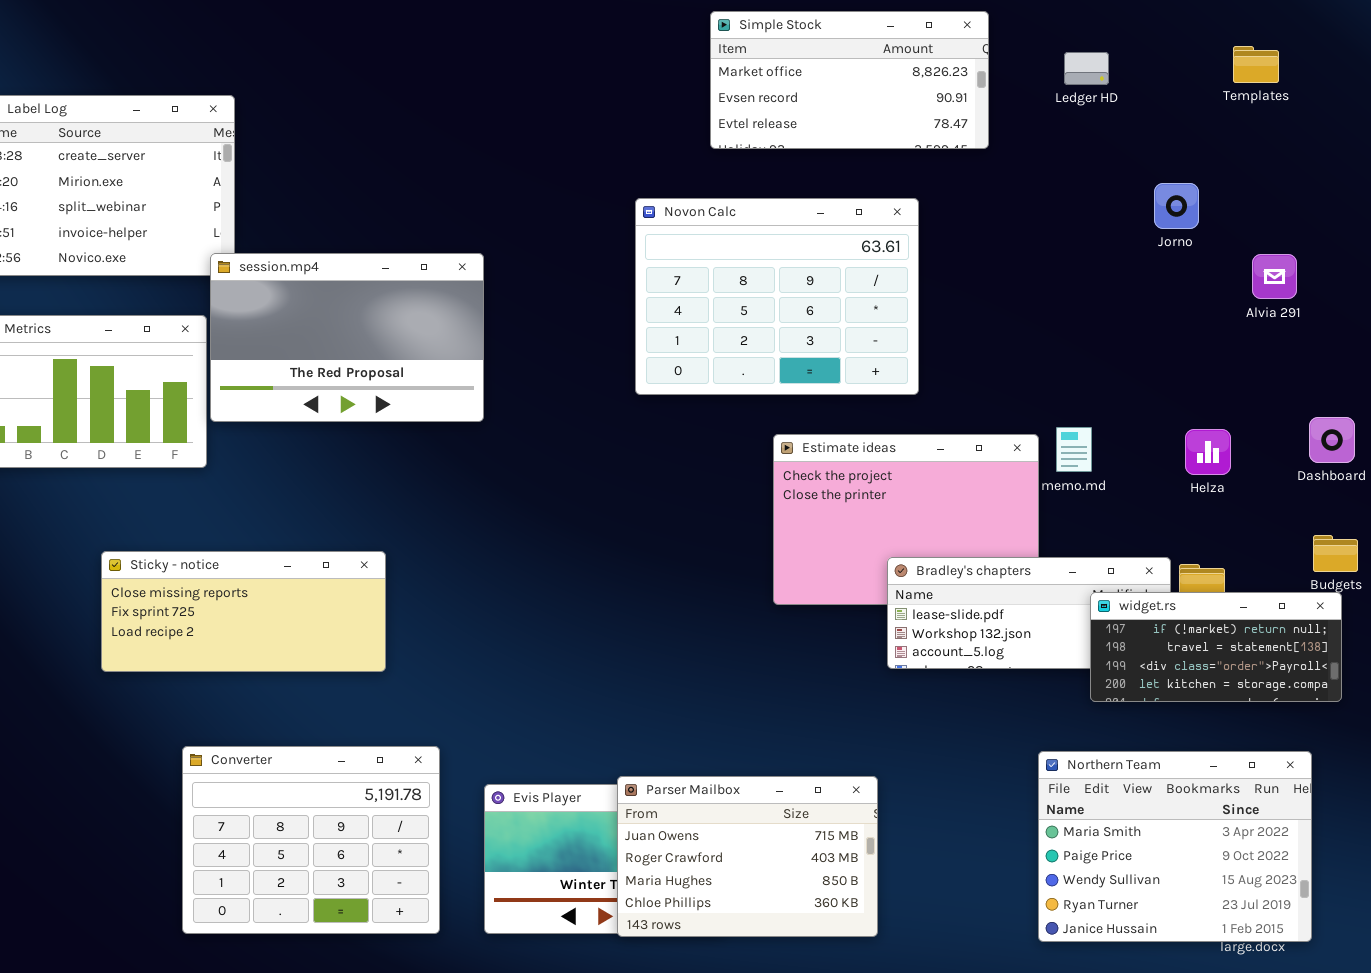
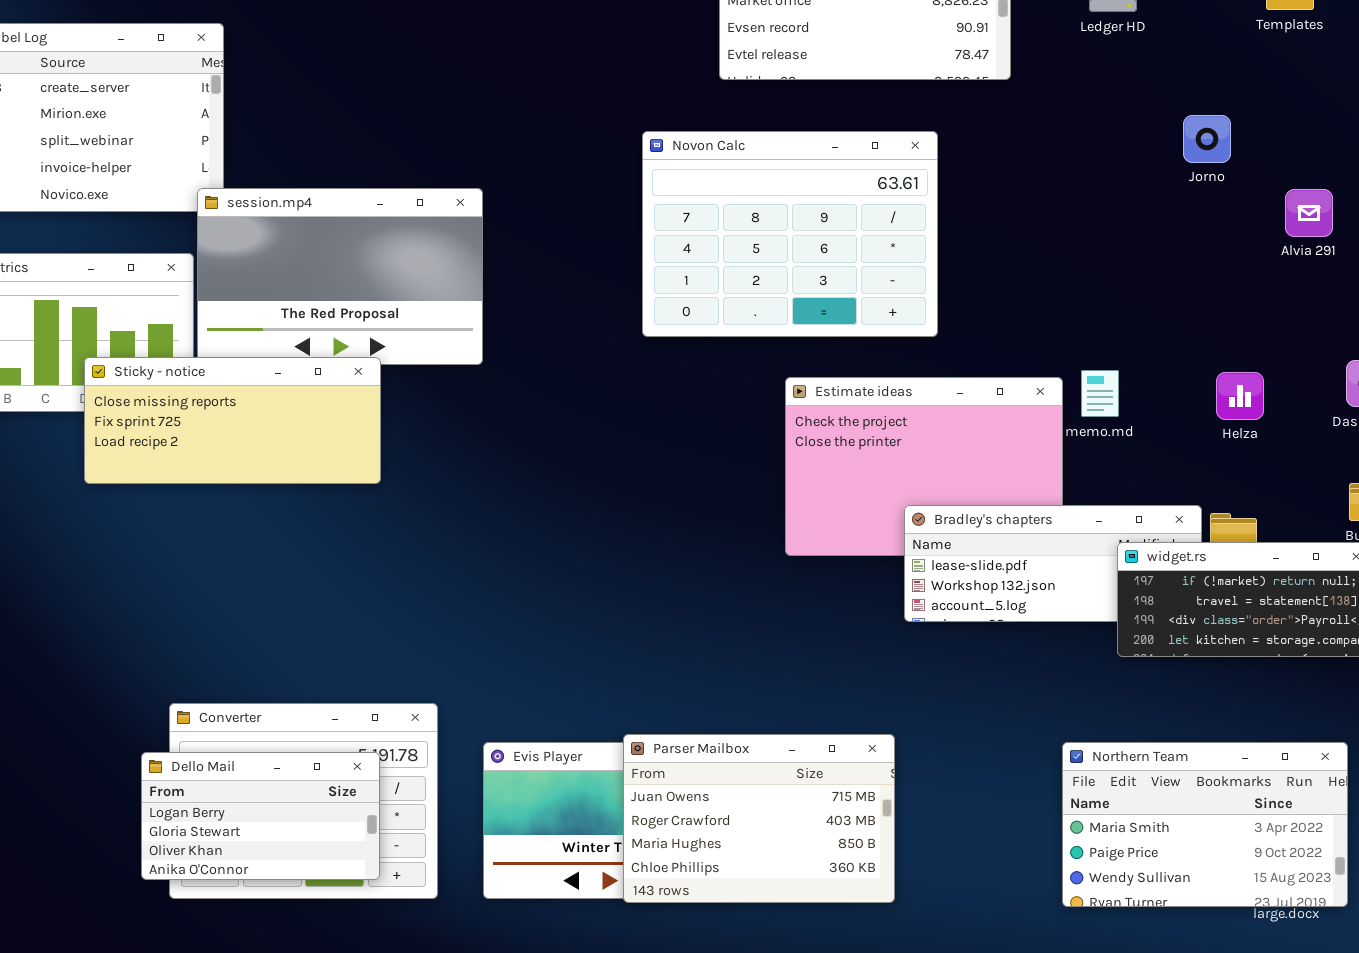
Sticky - notice: [101,551,386,672] -> [84,357,381,484], moved
Northern Team: [1038,751,1312,942] -> [1062,742,1348,907], resized
Dello Mail: none -> [141,752,380,880], opened

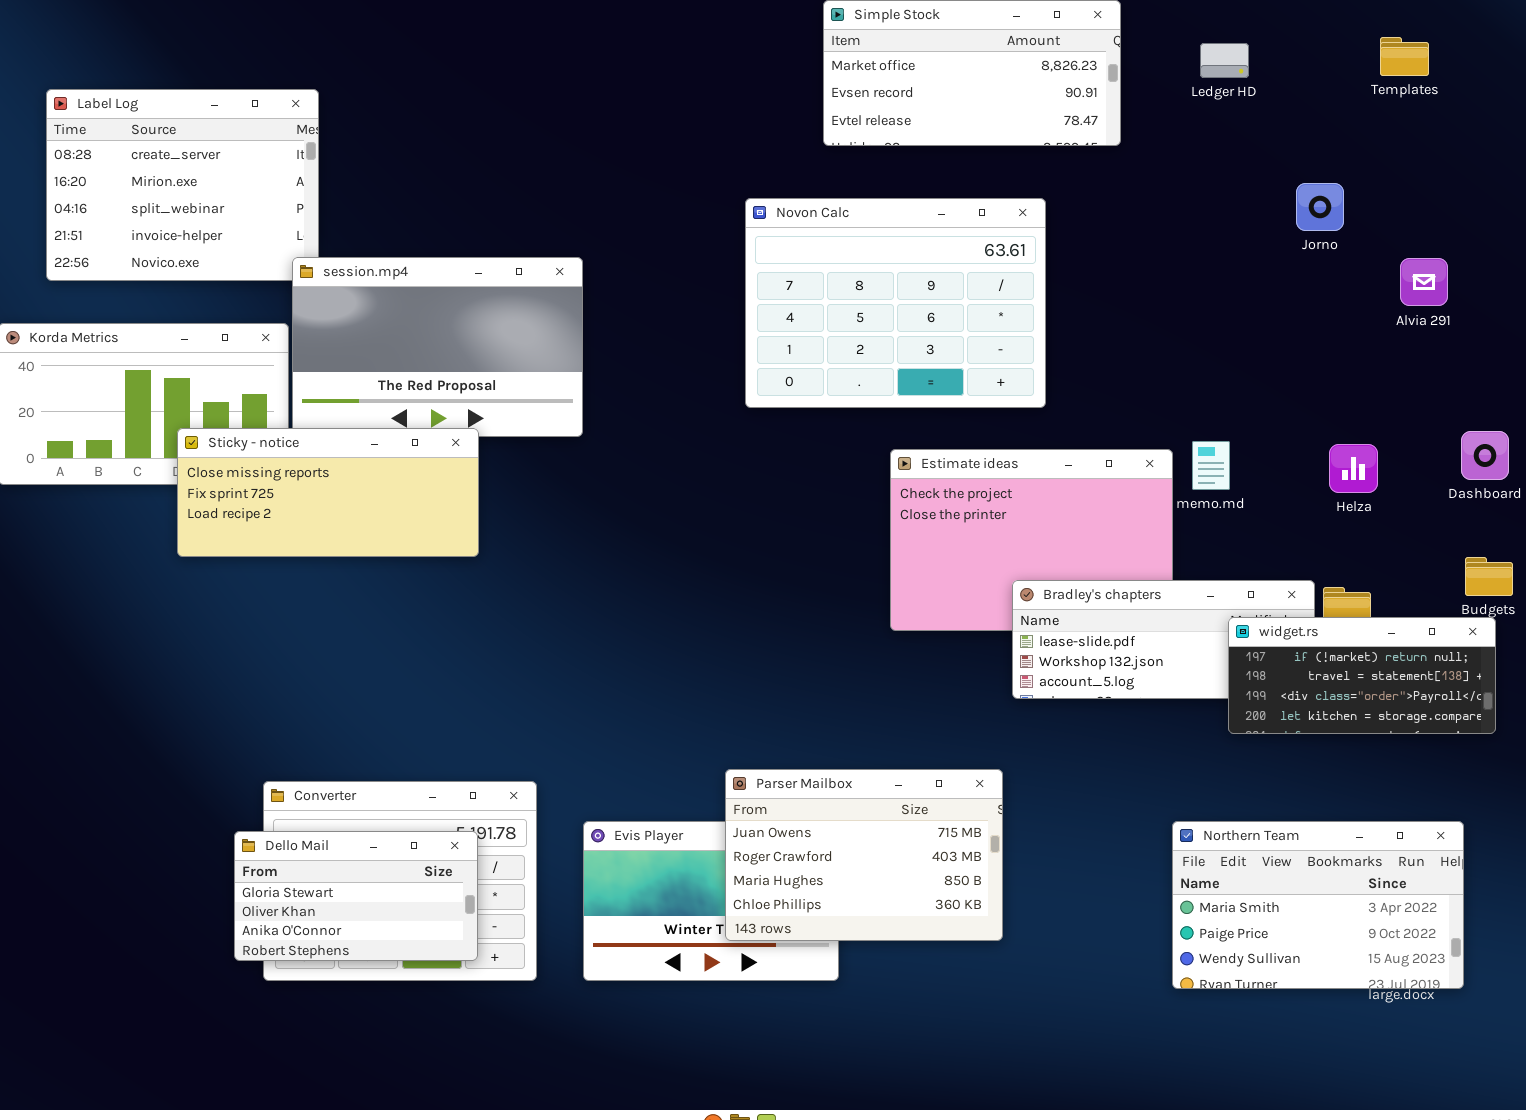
Parser Mailbox: [623,734,895,903] -> [725,769,1003,941], moved
Dello Mail: [141,752,380,880] -> [234,831,478,961], scrolled down 1 row

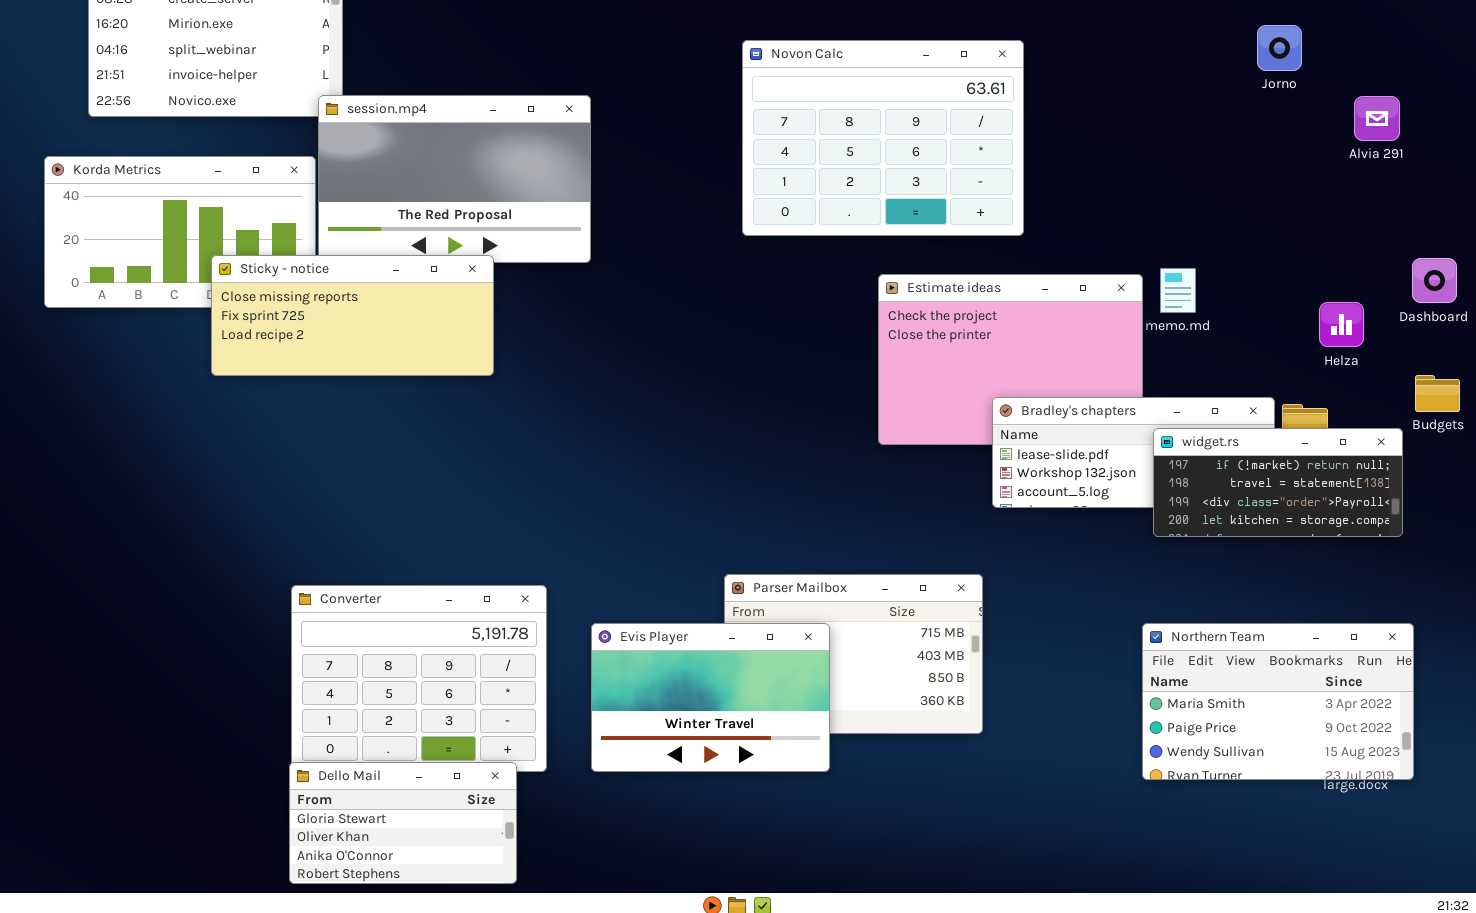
Helza: [1329,444,1378,493] -> [1319,302,1364,347], moved
widget.rs: [1228,617,1496,734] -> [1153,428,1403,537], moved
Evis Player: [583,821,839,981] -> [591,623,830,772], raised
Dello Mail: [234,831,478,961] -> [289,762,517,884], moved

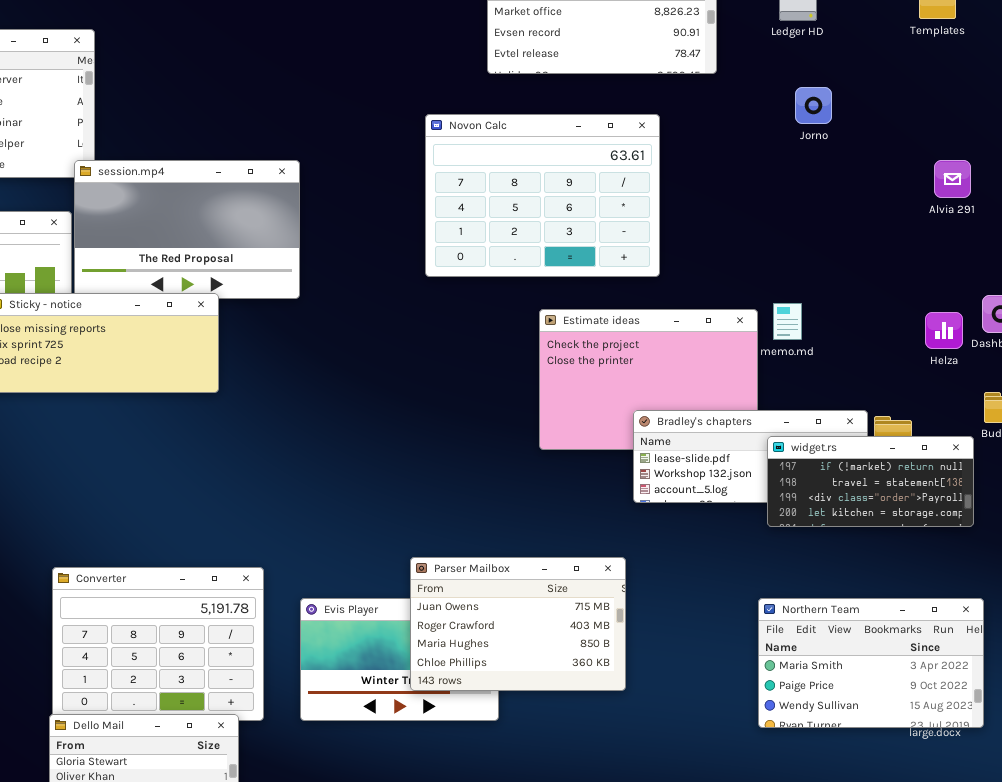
Jorno: [1257,25,1302,71] -> [795,87,832,124], moved
Helza: [1319,302,1364,347] -> [925,312,963,349], moved
Parser Mailbox: [724,574,983,734] -> [410,557,626,691], raised

